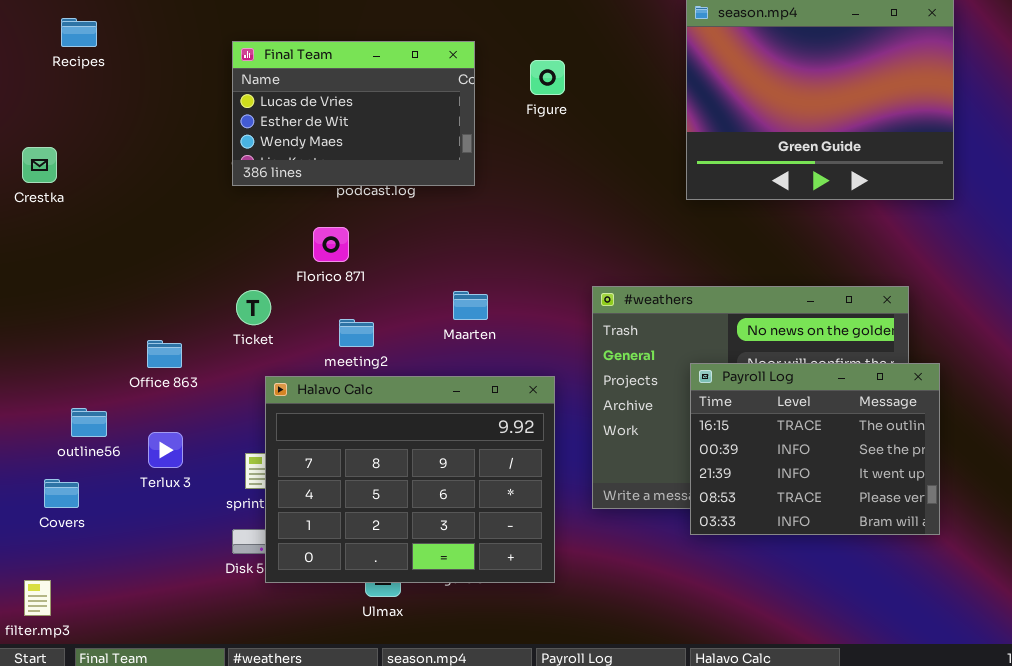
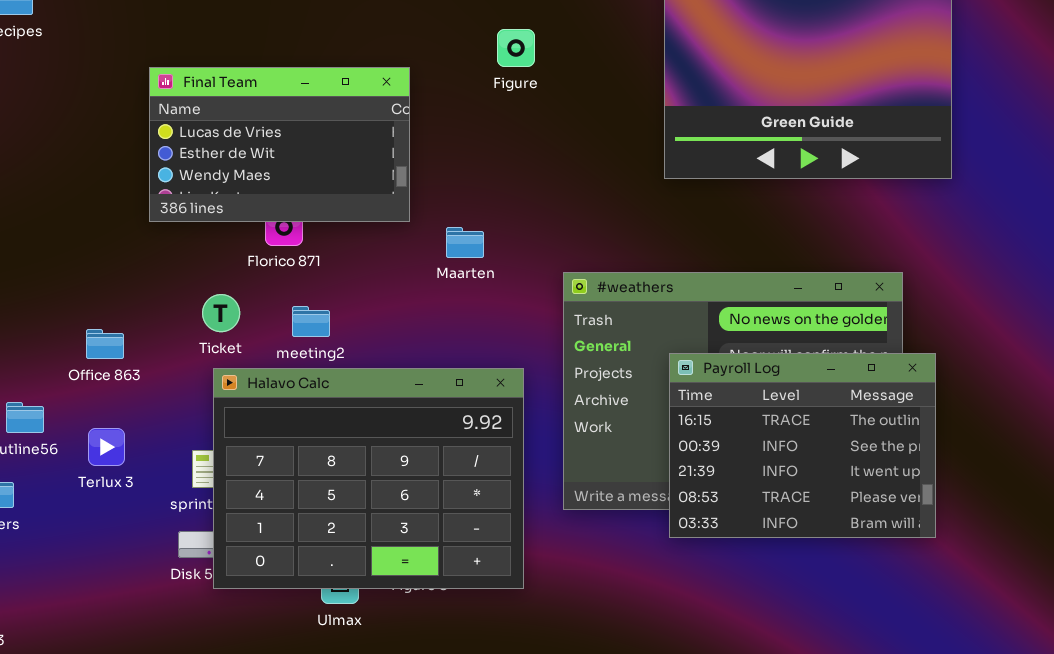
Final Team: [232,41,475,186] -> [149,67,410,222], moved
Ticket: [236,290,271,325] -> [202,294,240,332], moved
Maarten: [453,291,488,320] -> [446,227,484,258], moved

